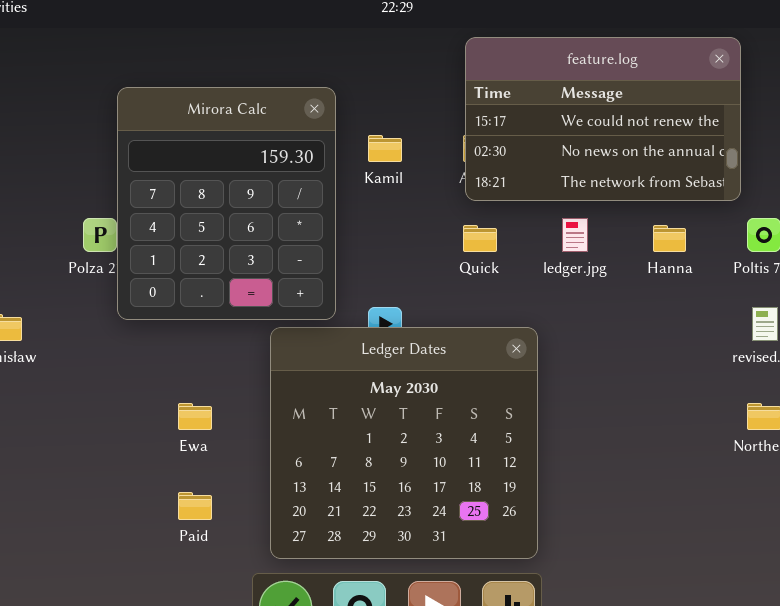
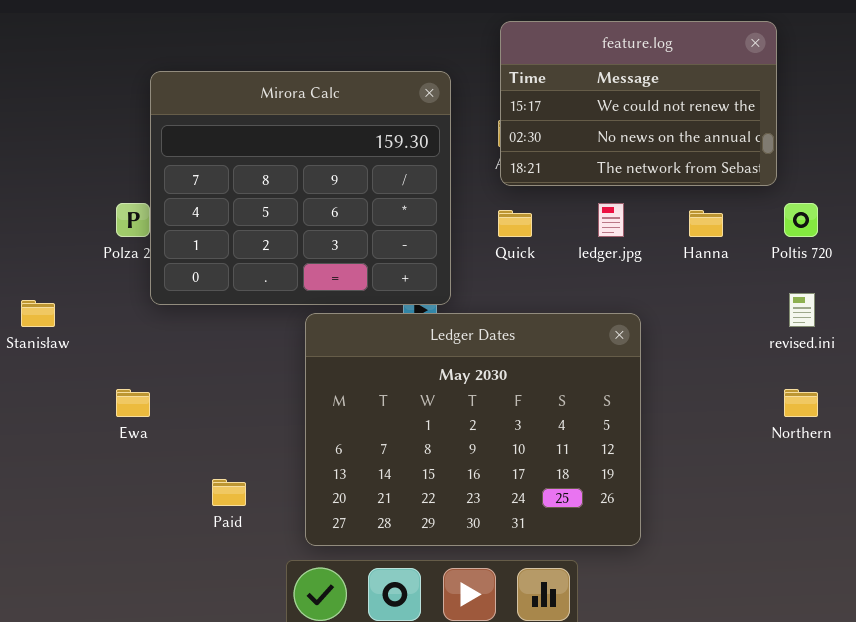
Mirora Calc: [117,87,336,320] -> [150,71,451,305], resized
Ledger Dates: [270,327,538,559] -> [305,313,641,546], resized
Ewa: [178,403,212,430] -> [116,389,150,417], moved

